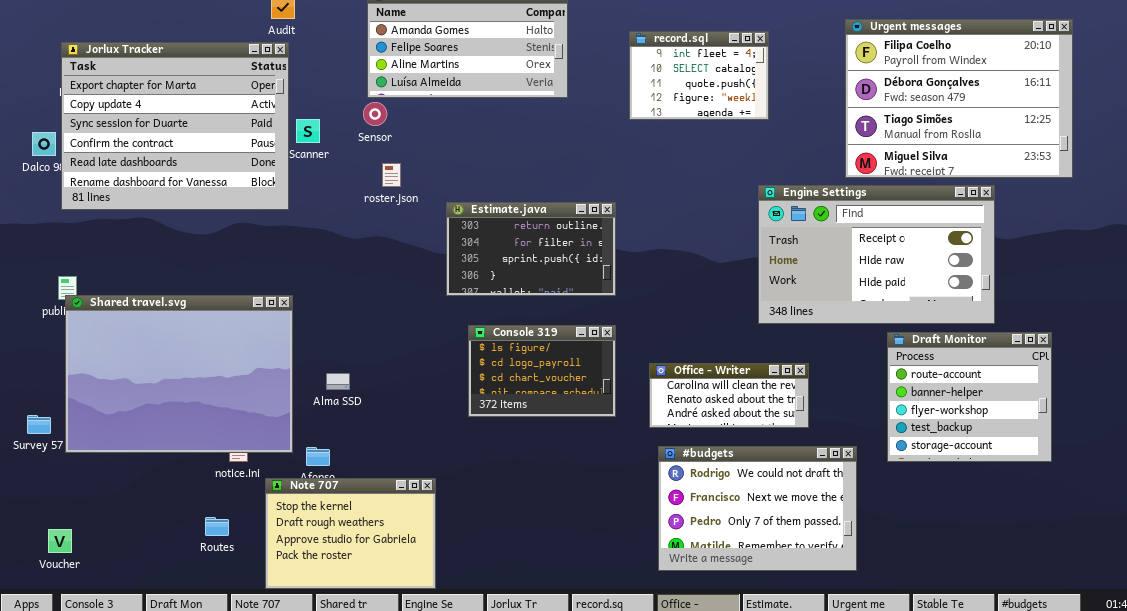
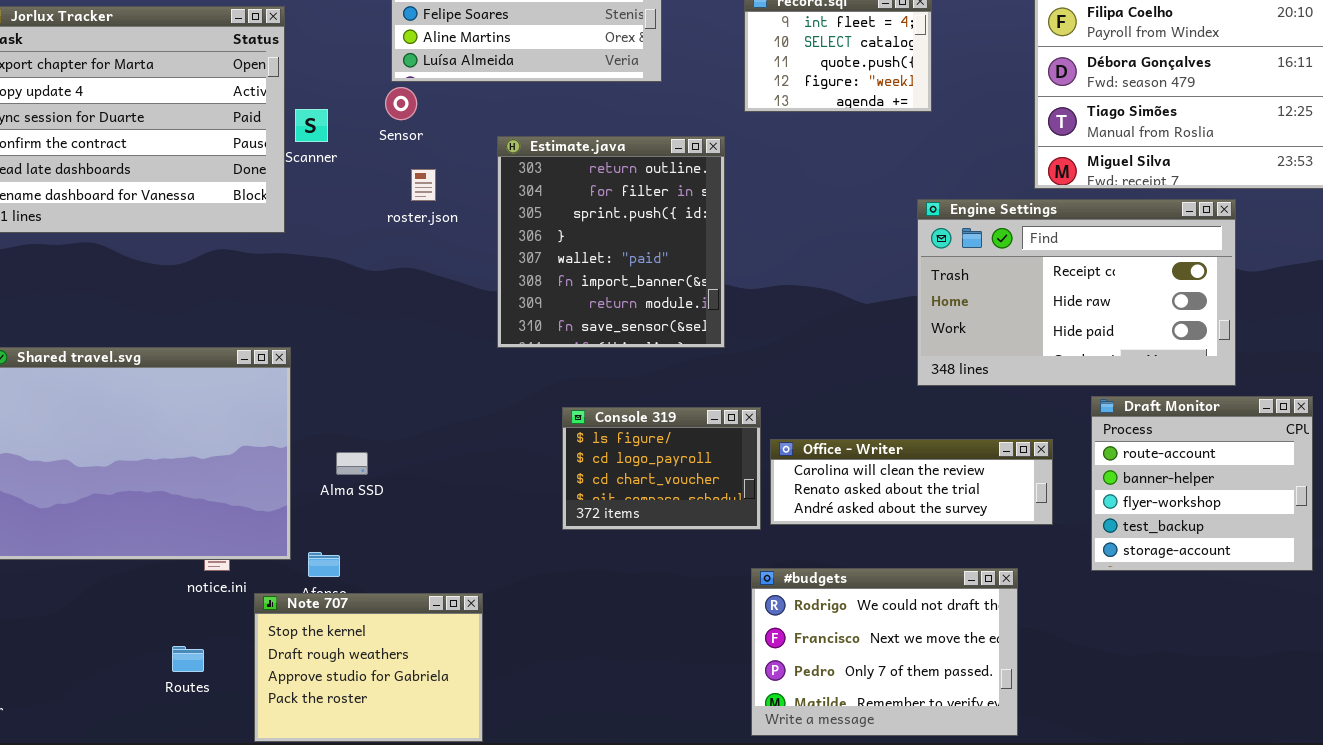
Estimate.java: [446,202,616,296] -> [497,136,725,348], resized
Console 319: [468,325,616,417] -> [562,407,761,530], moved
Office - Writer: [649,363,809,428] -> [770,439,1053,525], resized
#budgets: [658,446,857,571] -> [751,568,1018,736], moved

